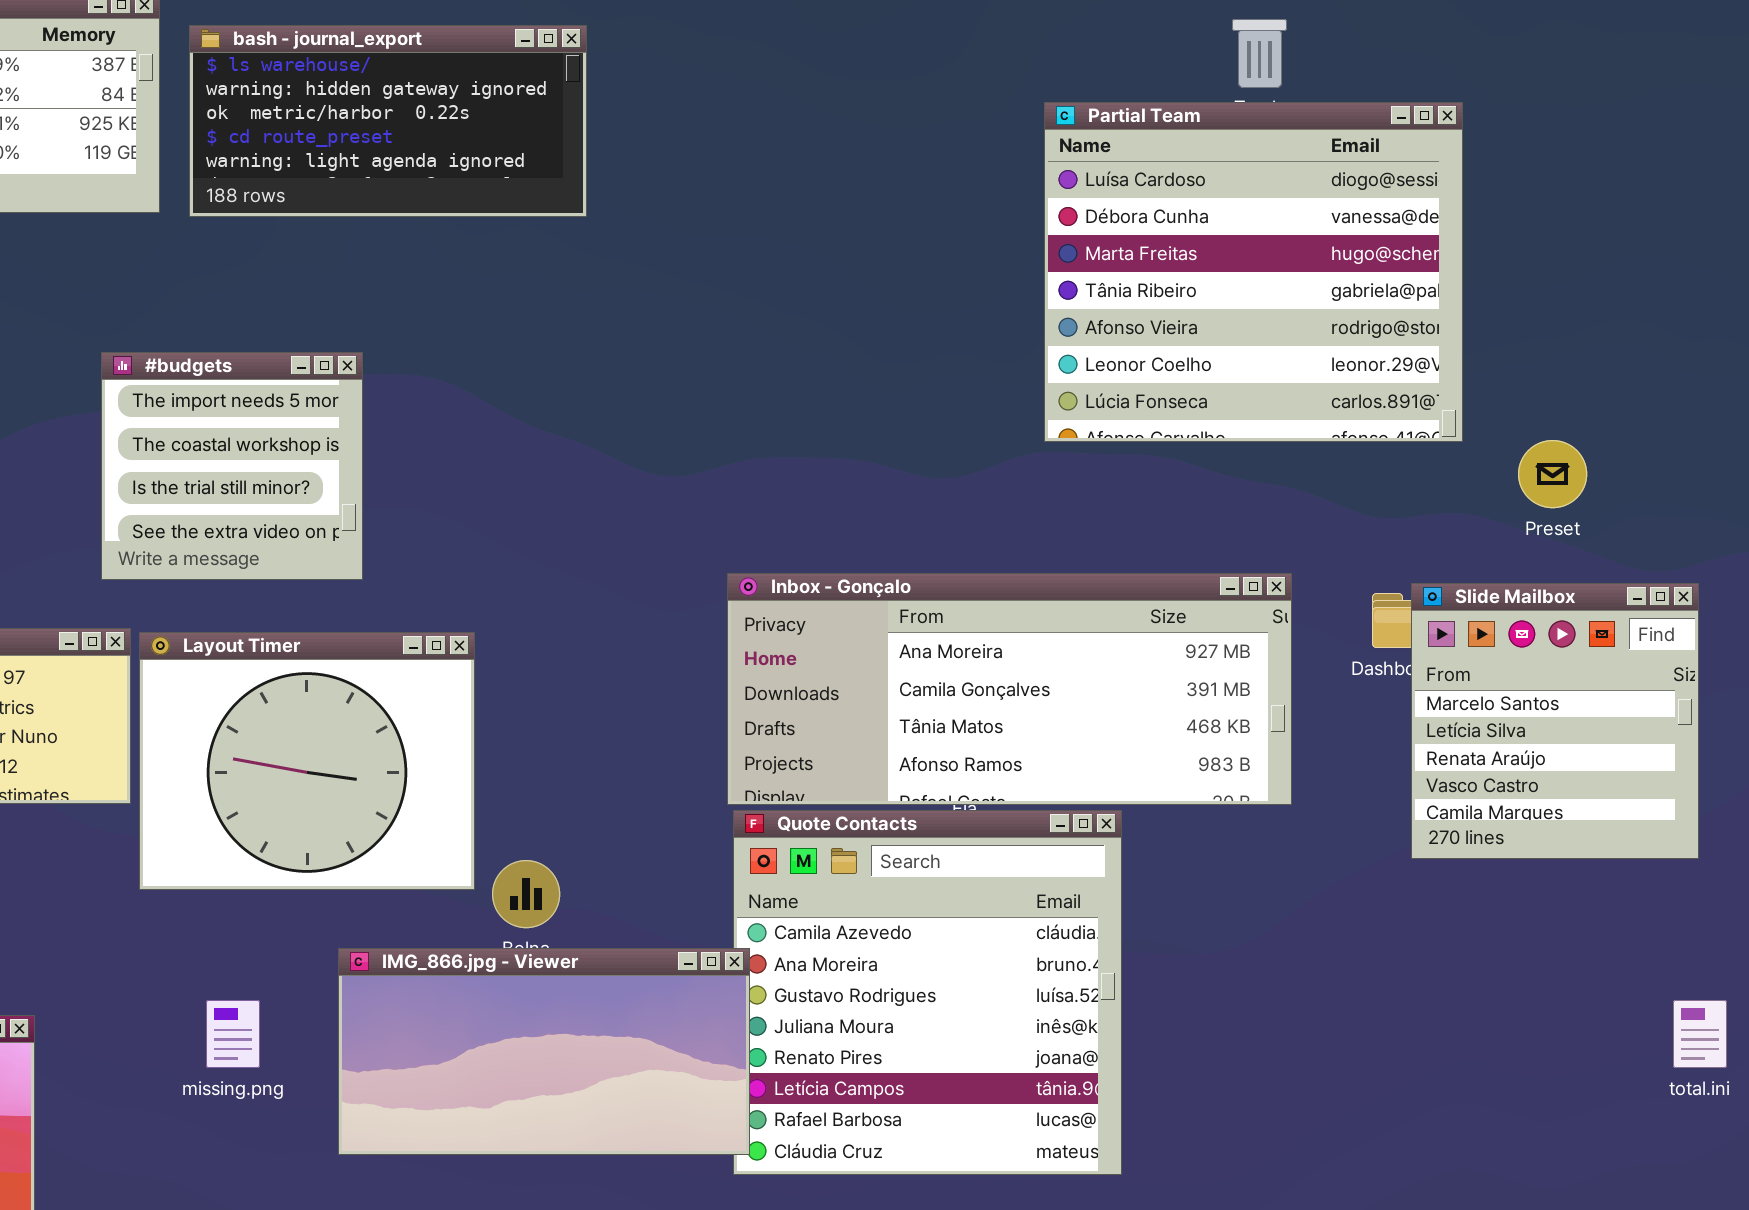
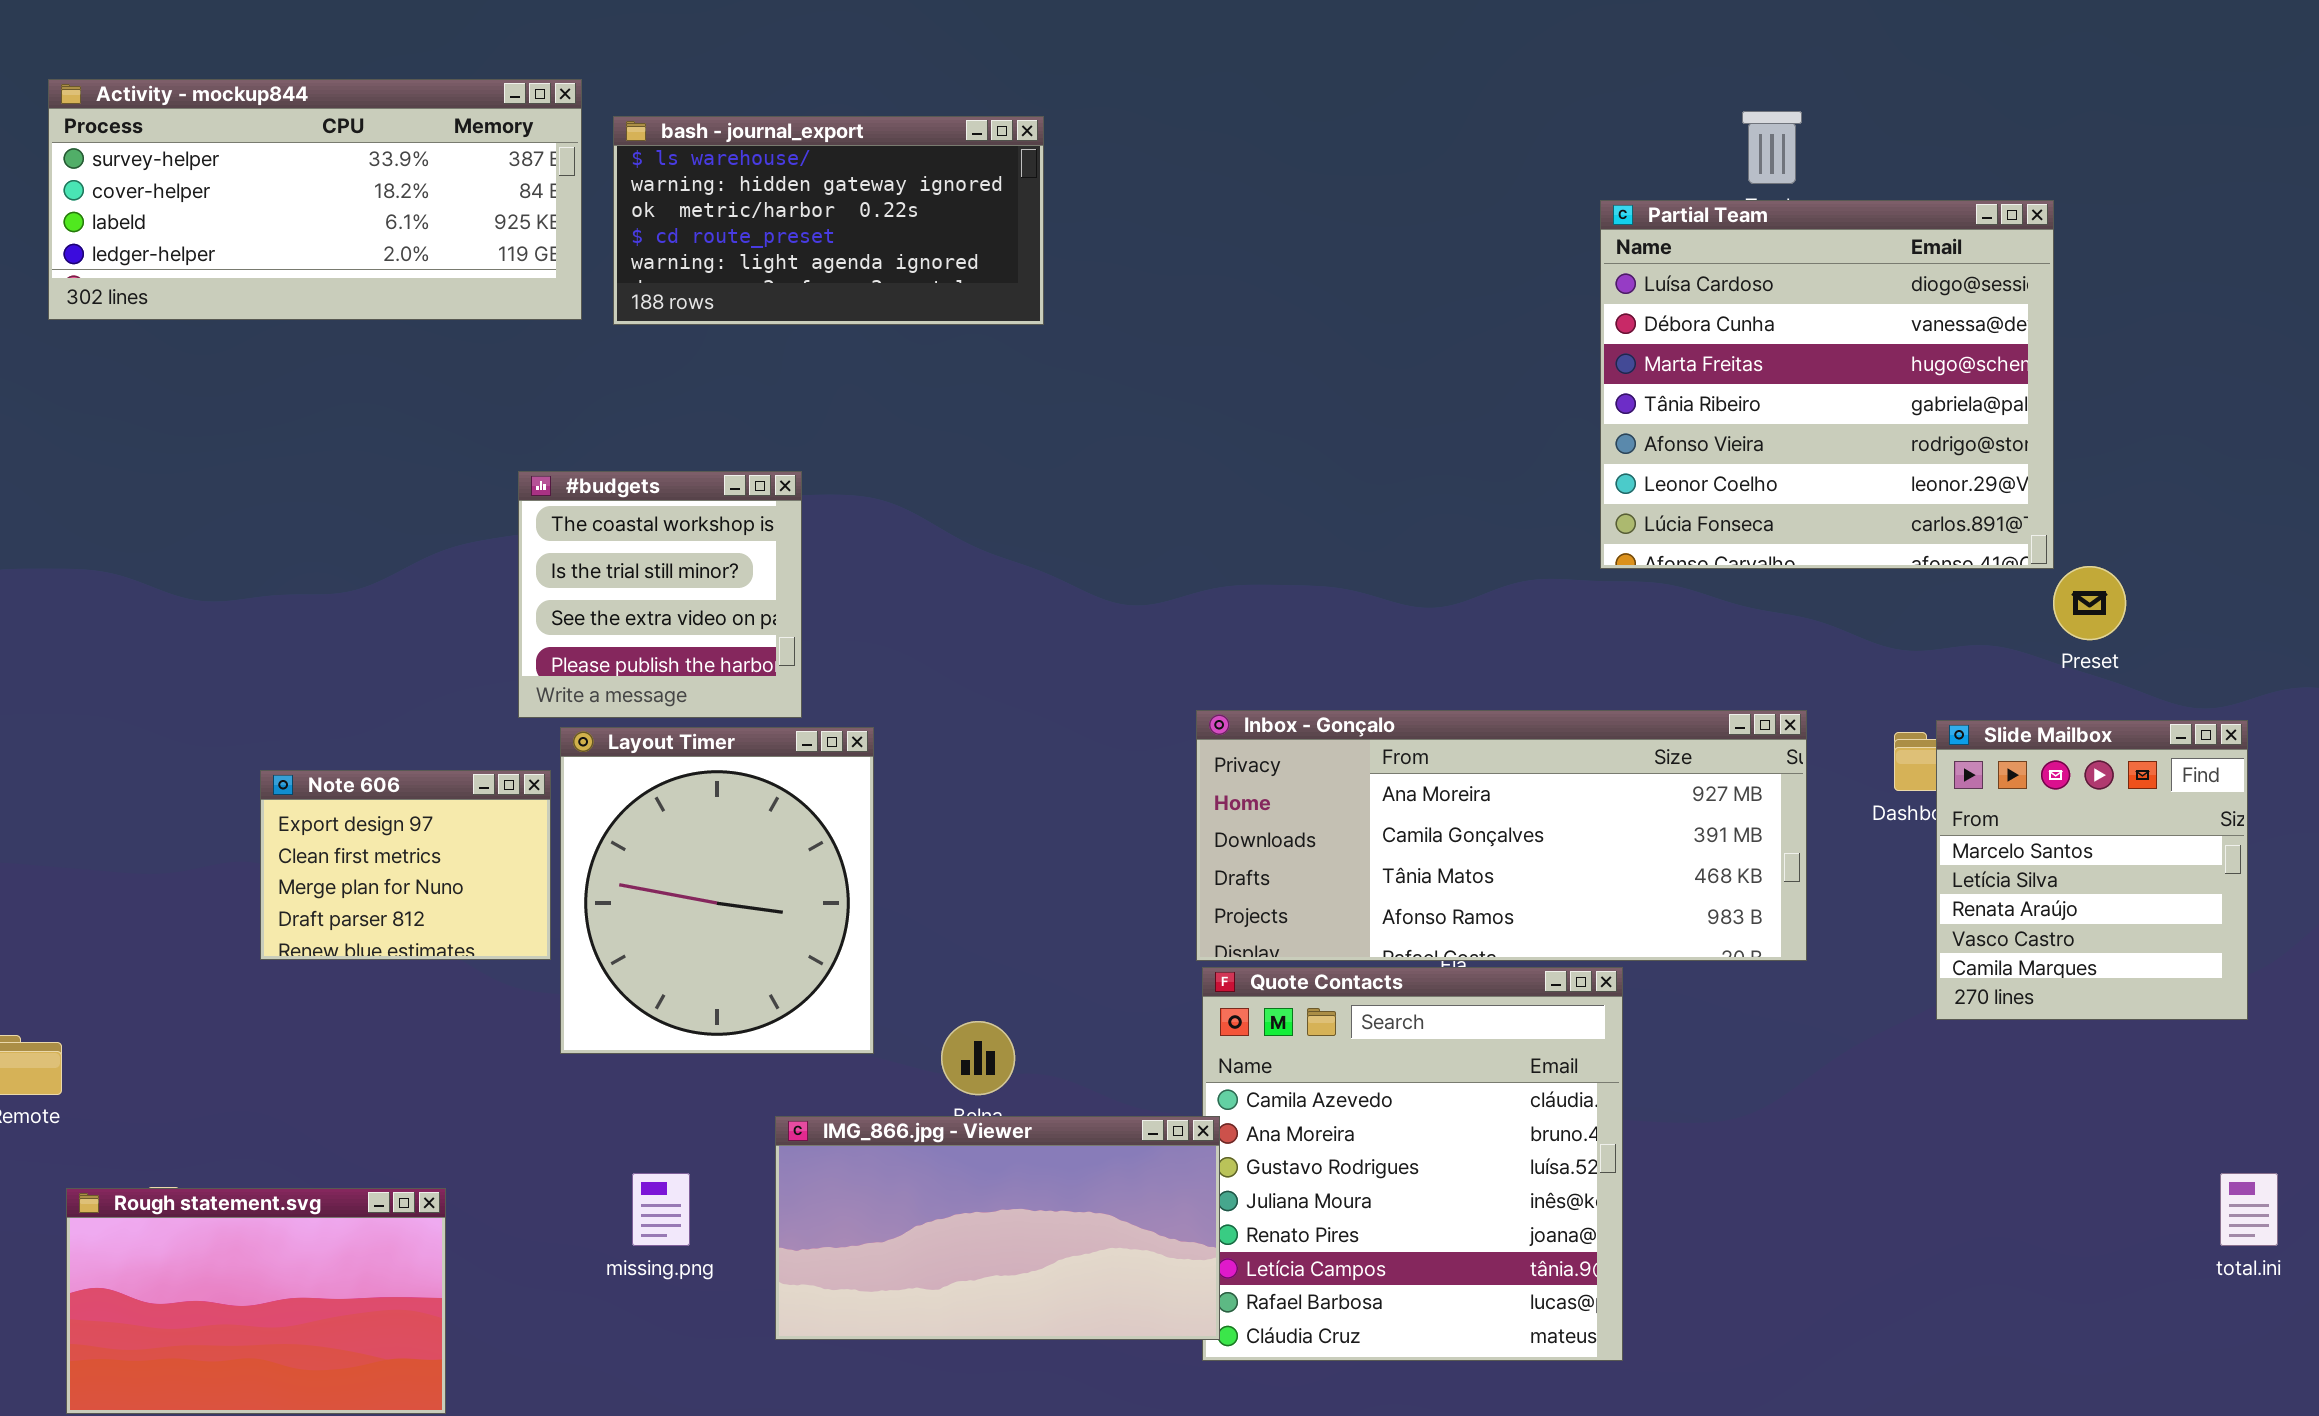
Partial Team: [1044,102,1463,442] -> [1600,200,2054,569], moved
#budgets: [101,352,363,580] -> [518,471,802,718], scrolled down 1 row
Layout Timer: [139,632,475,890] -> [560,727,874,1054], resized

